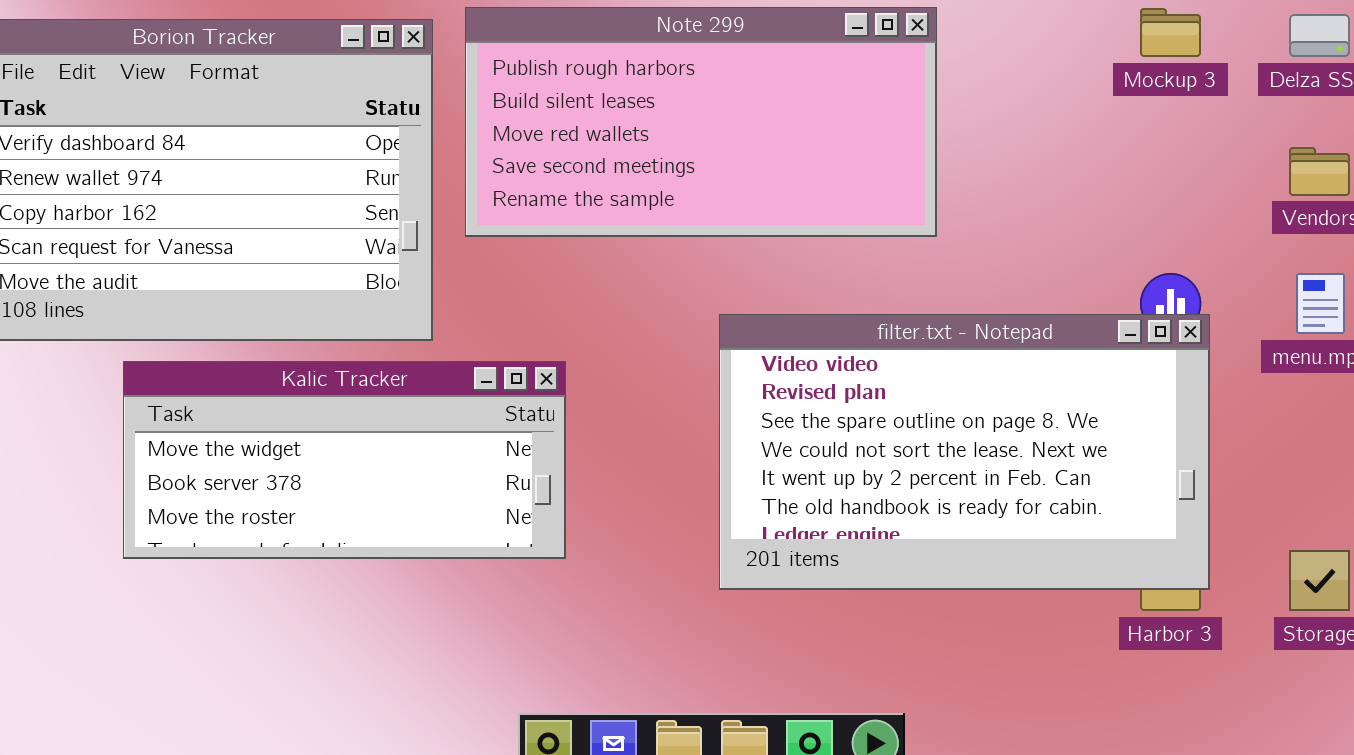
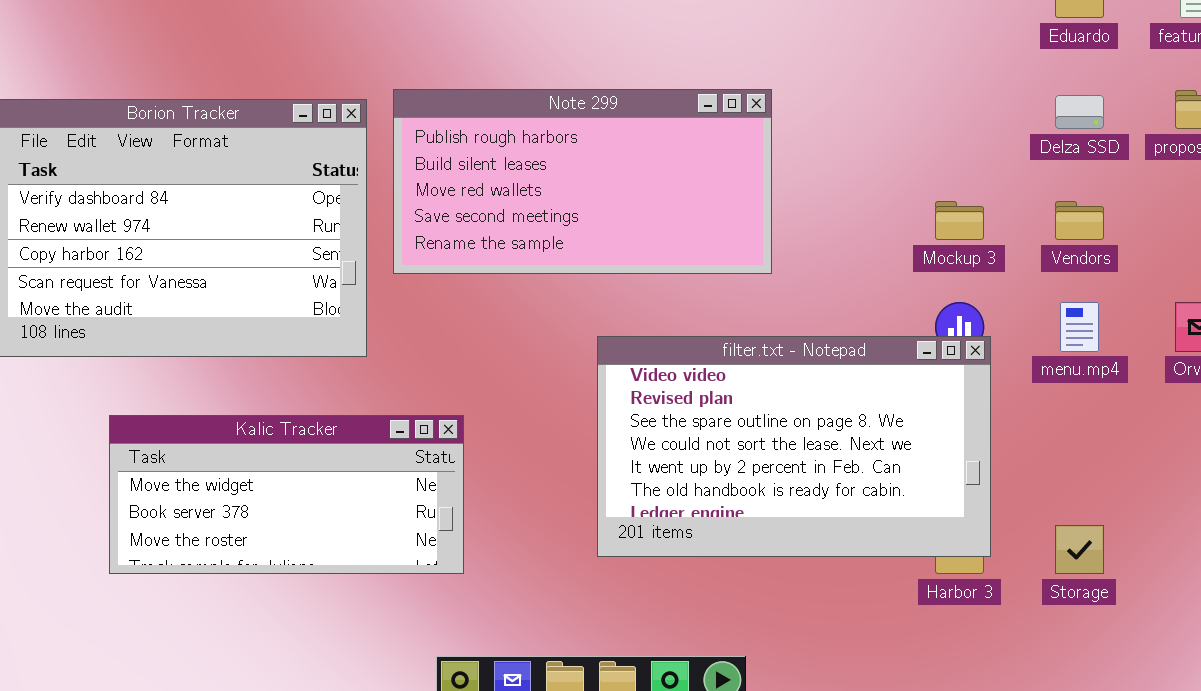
Mockup 3: [1140,8,1201,57] -> [935,201,984,240], moved
Kalic Tracker: [123,361,566,559] -> [109,415,464,574], moved

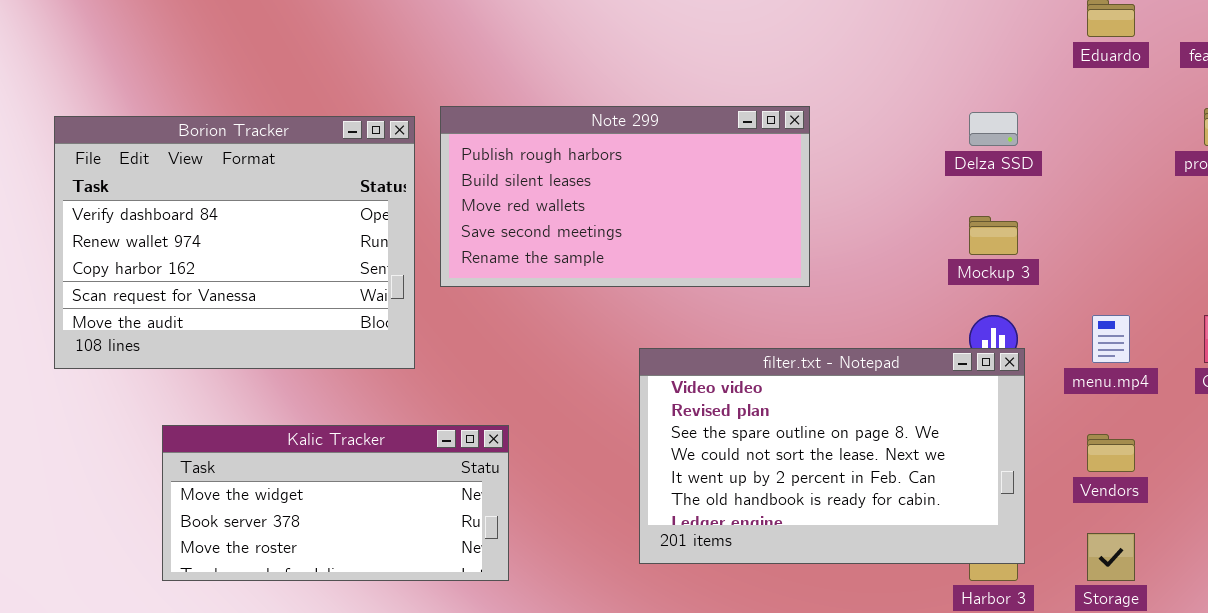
Delza SSD: [1055,95,1104,129] -> [969,112,1018,146], moved
Vendors: [1055,201,1104,240] -> [1087,434,1135,472], moved

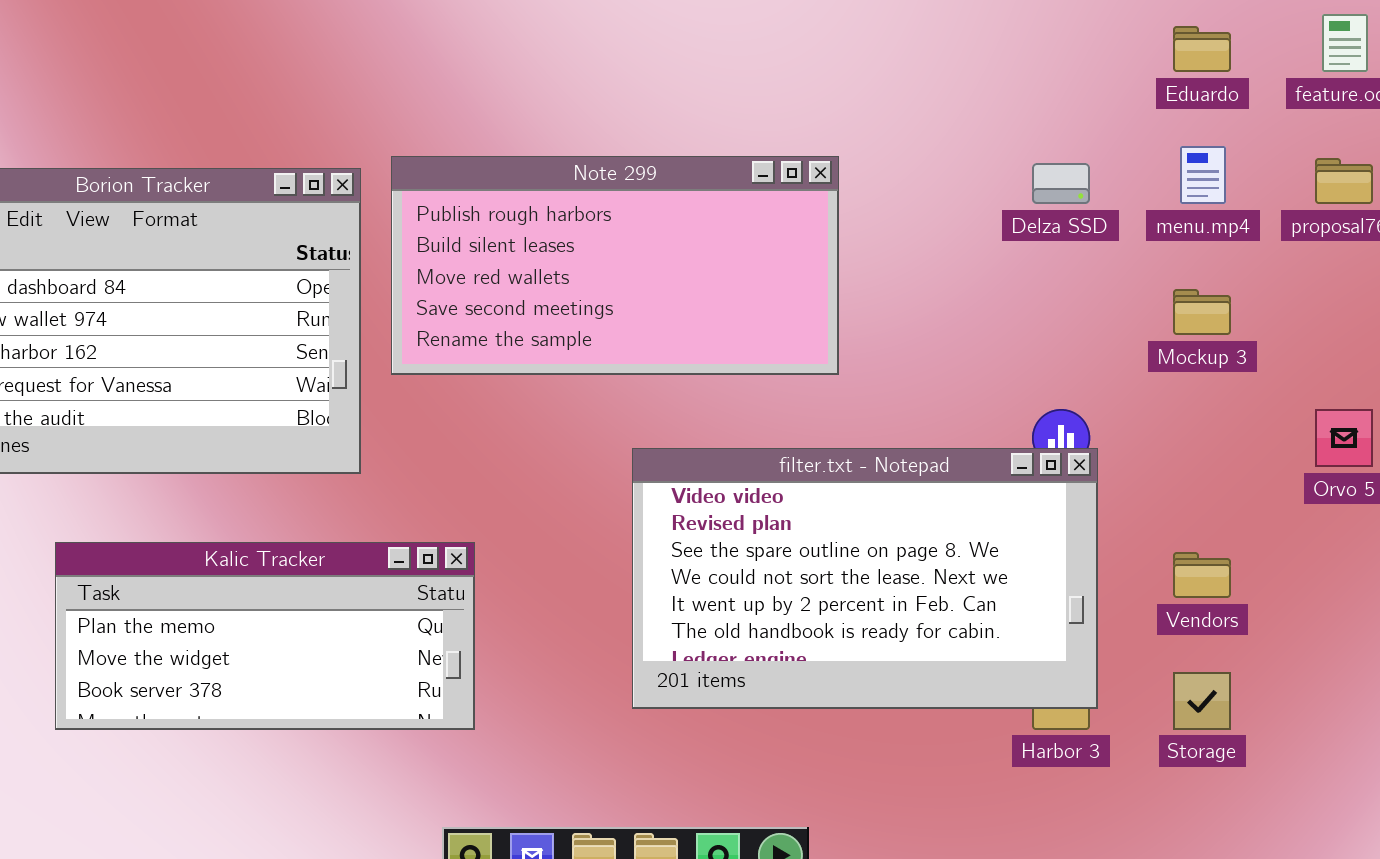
Mockup 3: [969,216,1018,255] -> [1173,289,1231,335], moved
menu.mp4: [1092,315,1130,363] -> [1180,146,1226,204], moved
Kalic Tracker: [162,425,509,581] -> [55,542,475,730], scrolled up 1 row

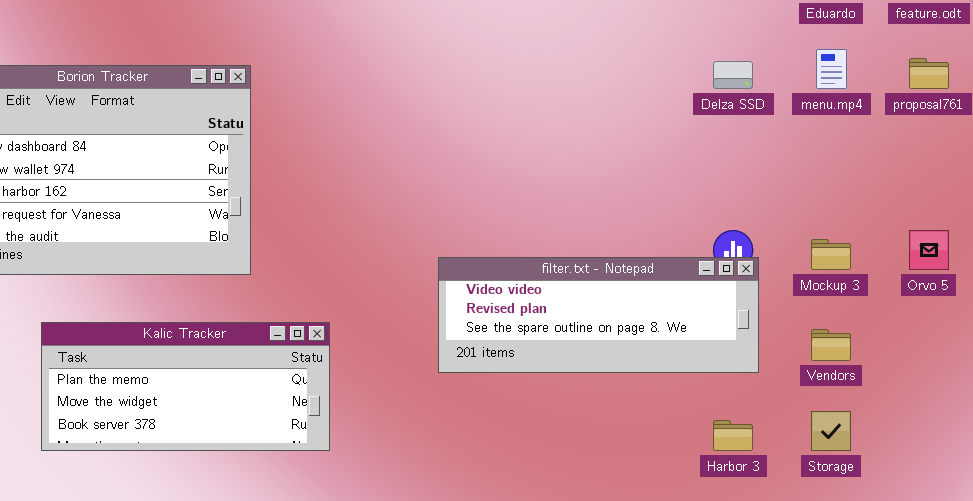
Note 299: [391,156,839,375] -> none, closed
Mockup 3: [1173,289,1231,335] -> [811,239,851,270], moved
filter.txt - Notepad: [632,448,1098,709] -> [438,257,759,373], resized

